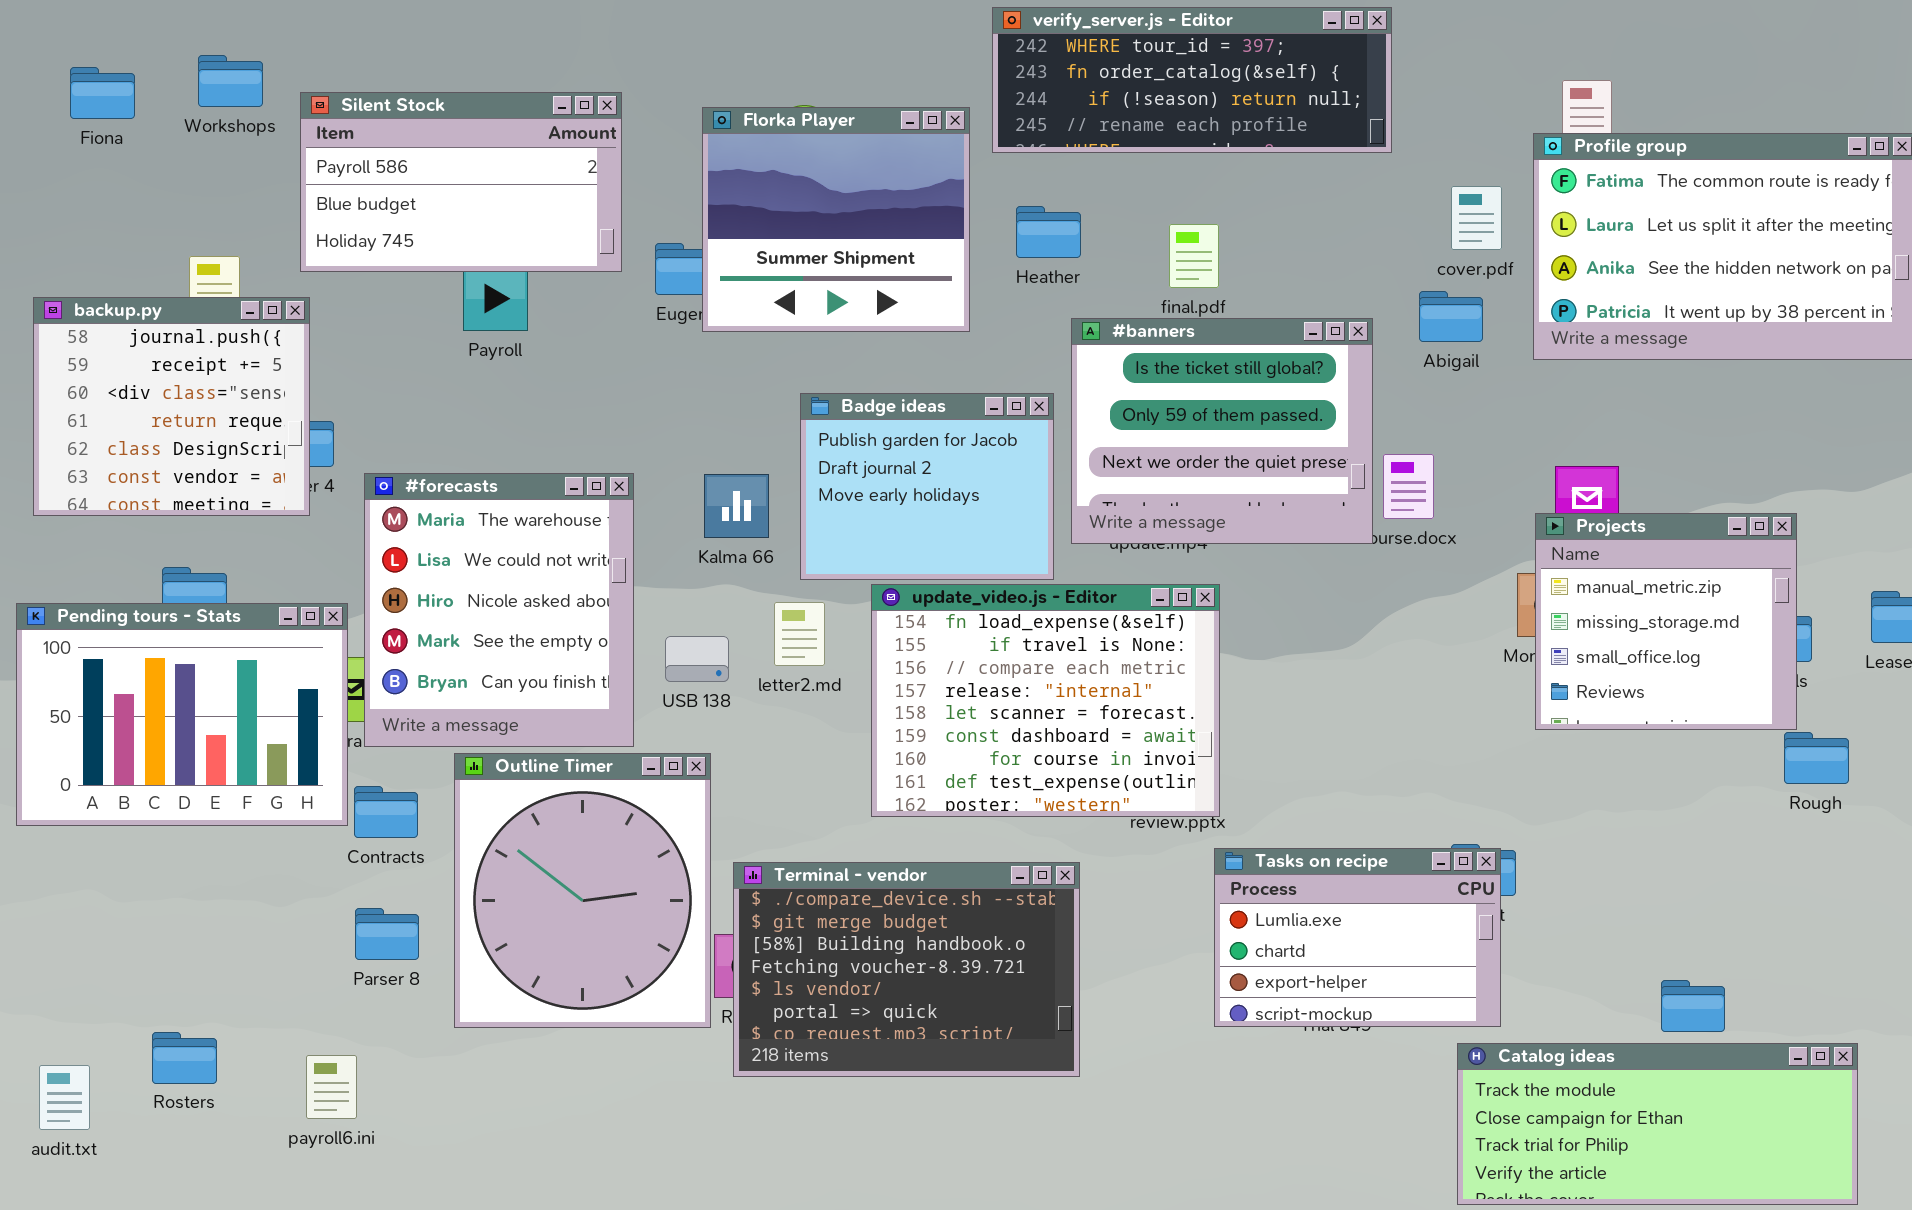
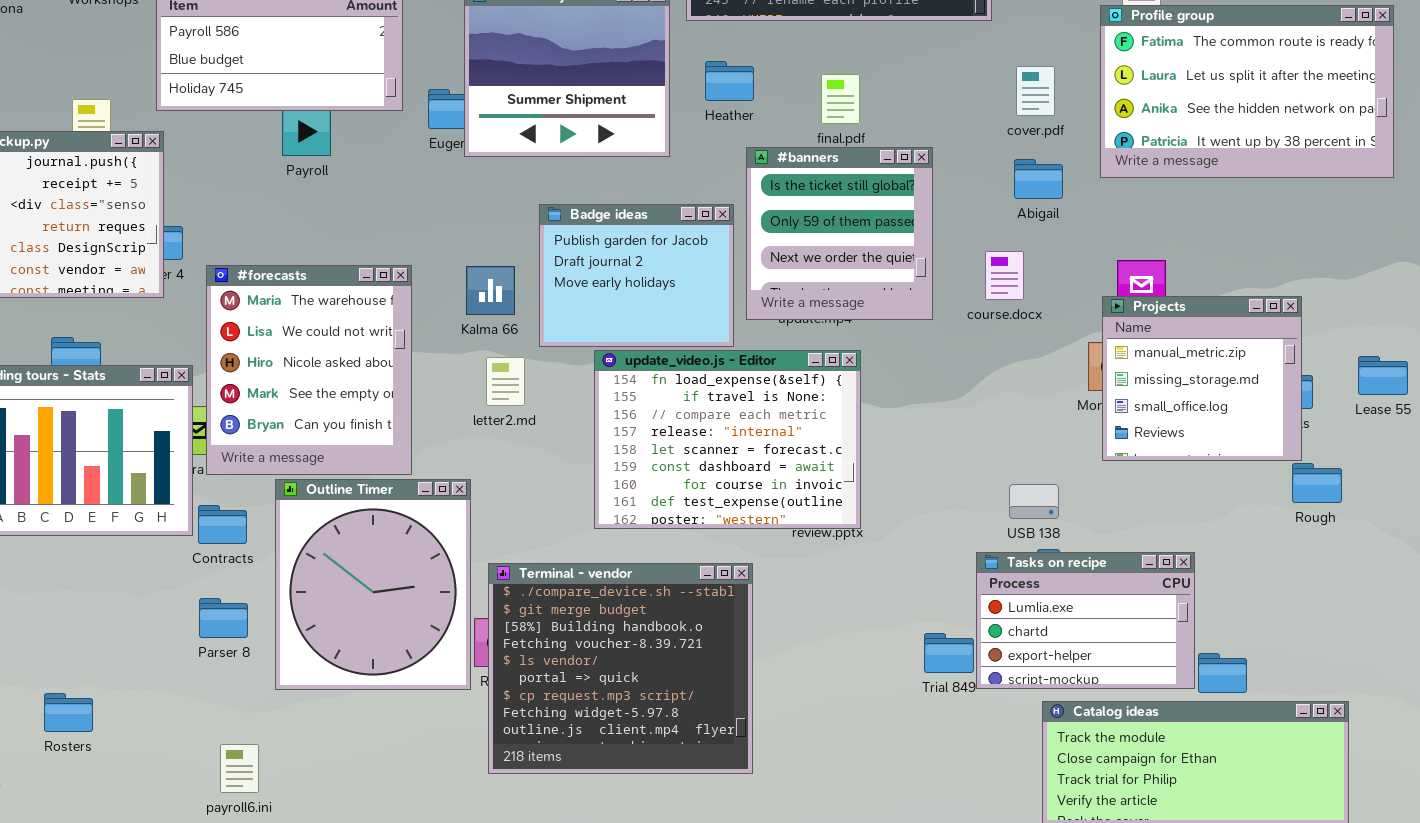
cover.pdf: [1451,186,1502,250] -> [1016,66,1055,116], moved
Abigail: [1419,291,1483,342] -> [1014,159,1063,199], moved
#banners: [1071,318,1373,544] -> [746,147,933,320], resized
letter2.md: [774,602,825,666] -> [486,357,525,406], moved
USB 138: [665,636,729,682] -> [1009,484,1059,519], moved
Tasks on recipe: [1214,848,1501,1027] -> [976,552,1195,689], moved
Terminal - vendor: [733,862,1080,1077] -> [488,563,753,774], resized
payroll6.ini: [306,1055,357,1119] -> [220,744,259,793], moved

